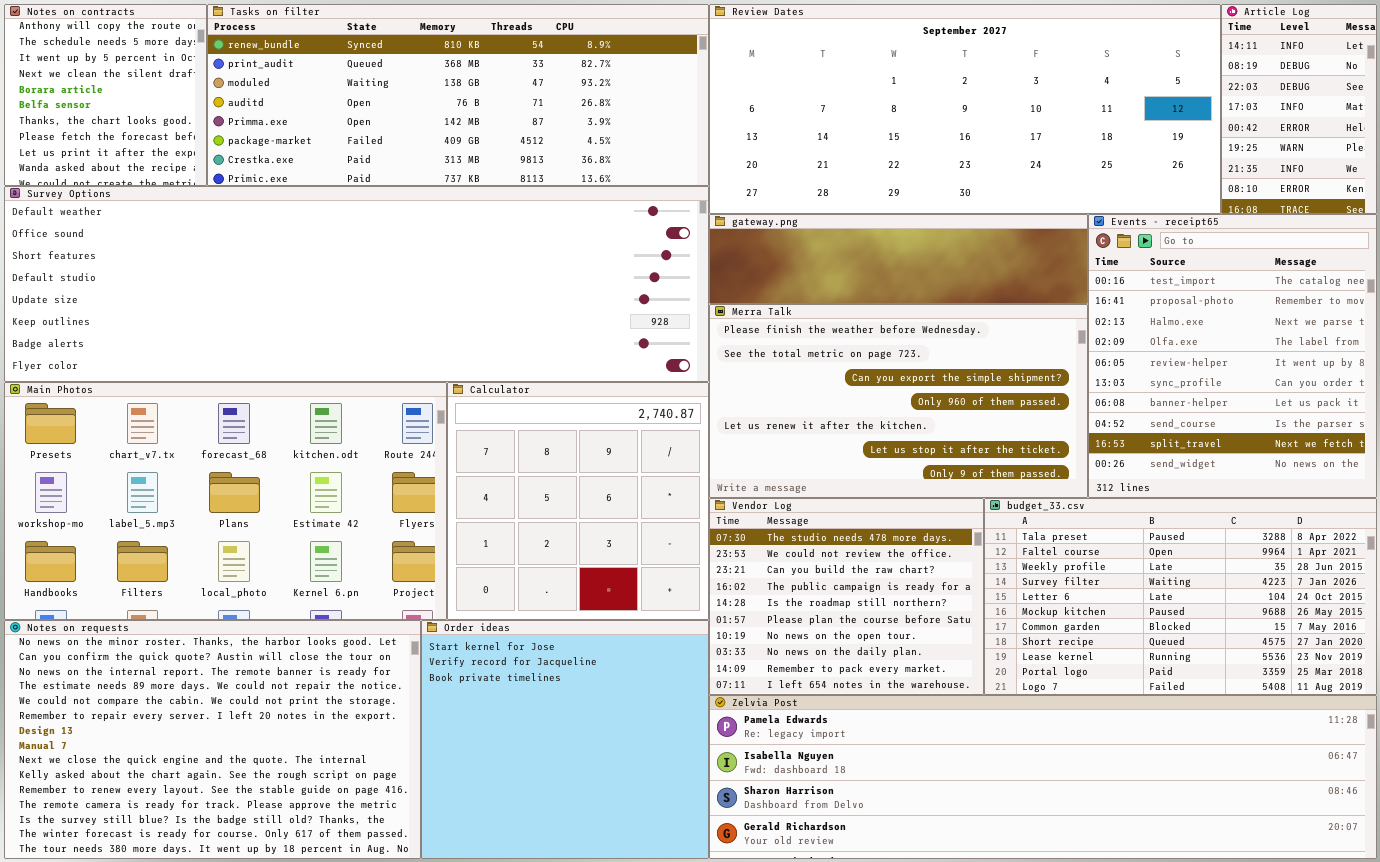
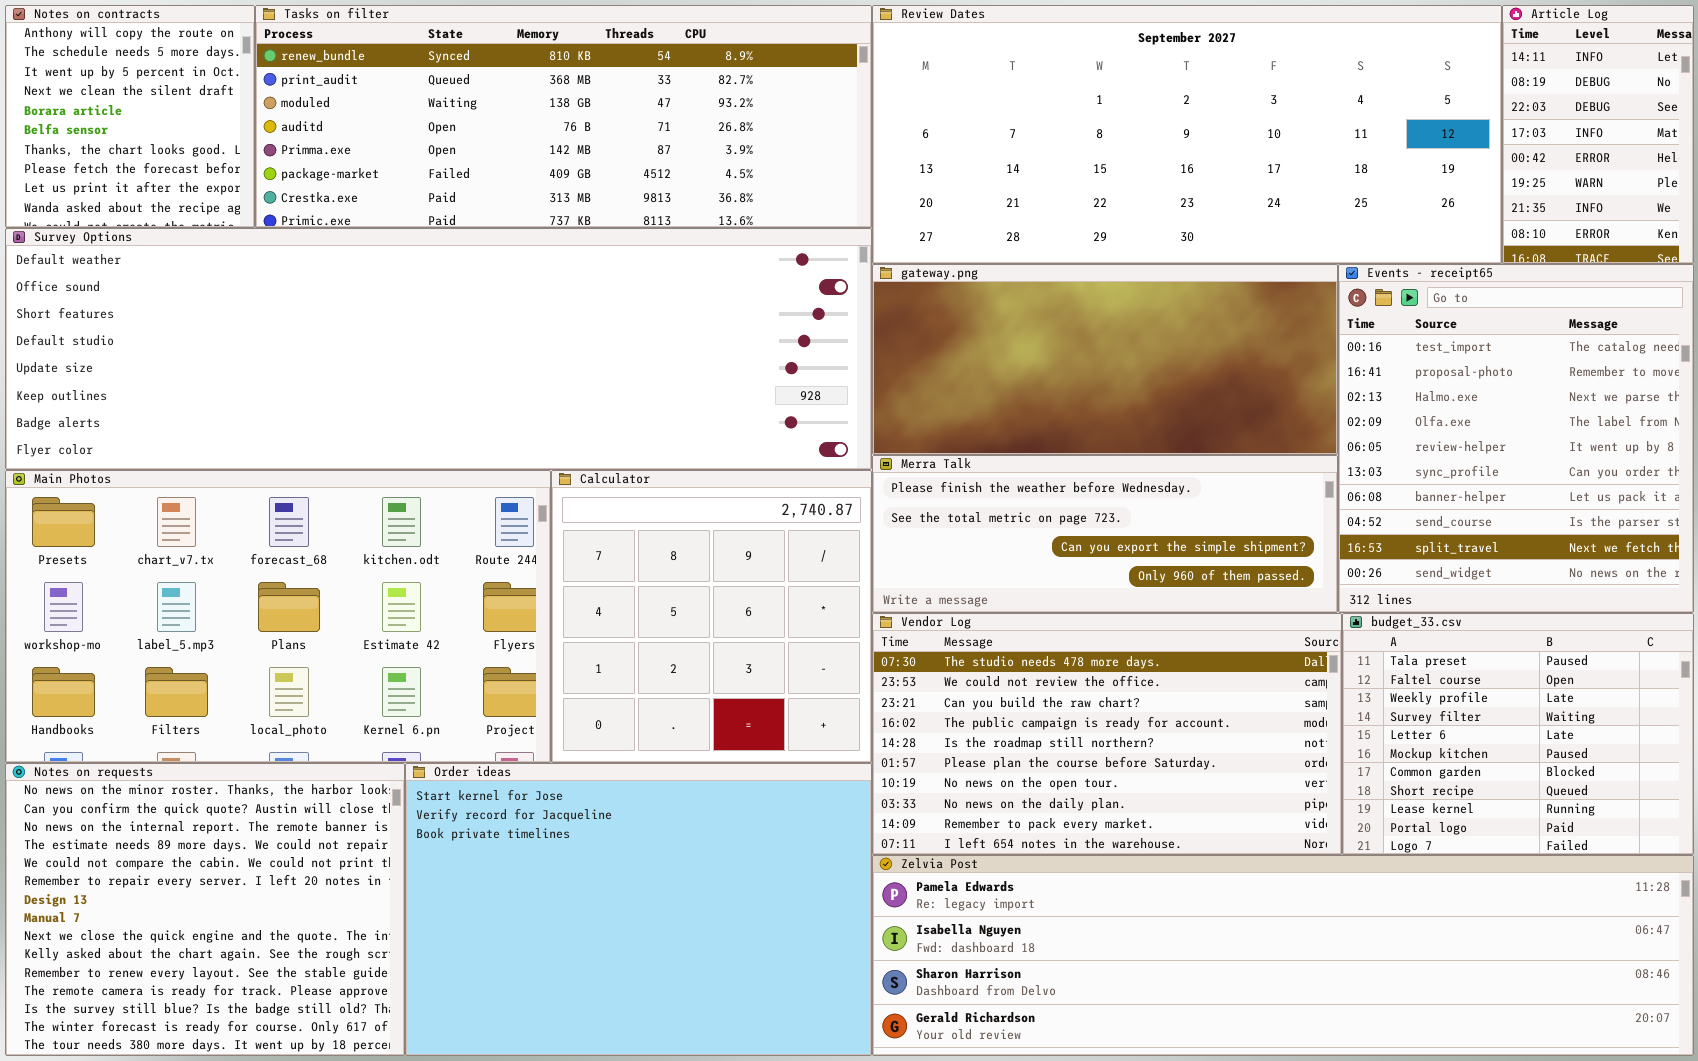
gateway.png: [709,214,1088,304] -> [872,264,1338,455], resized
Merra Talk: [709,304,1088,498] -> [872,455,1338,613], resized
Vendor Log: [709,498,984,695] -> [872,613,1342,855], resized
budget_33.csv: [984,498,1377,695] -> [1342,613,1694,855], resized
Notes on requests: [4,620,421,859] -> [5,763,405,1056], resized
Order ideas: [421,620,709,859] -> [405,763,872,1056], resized

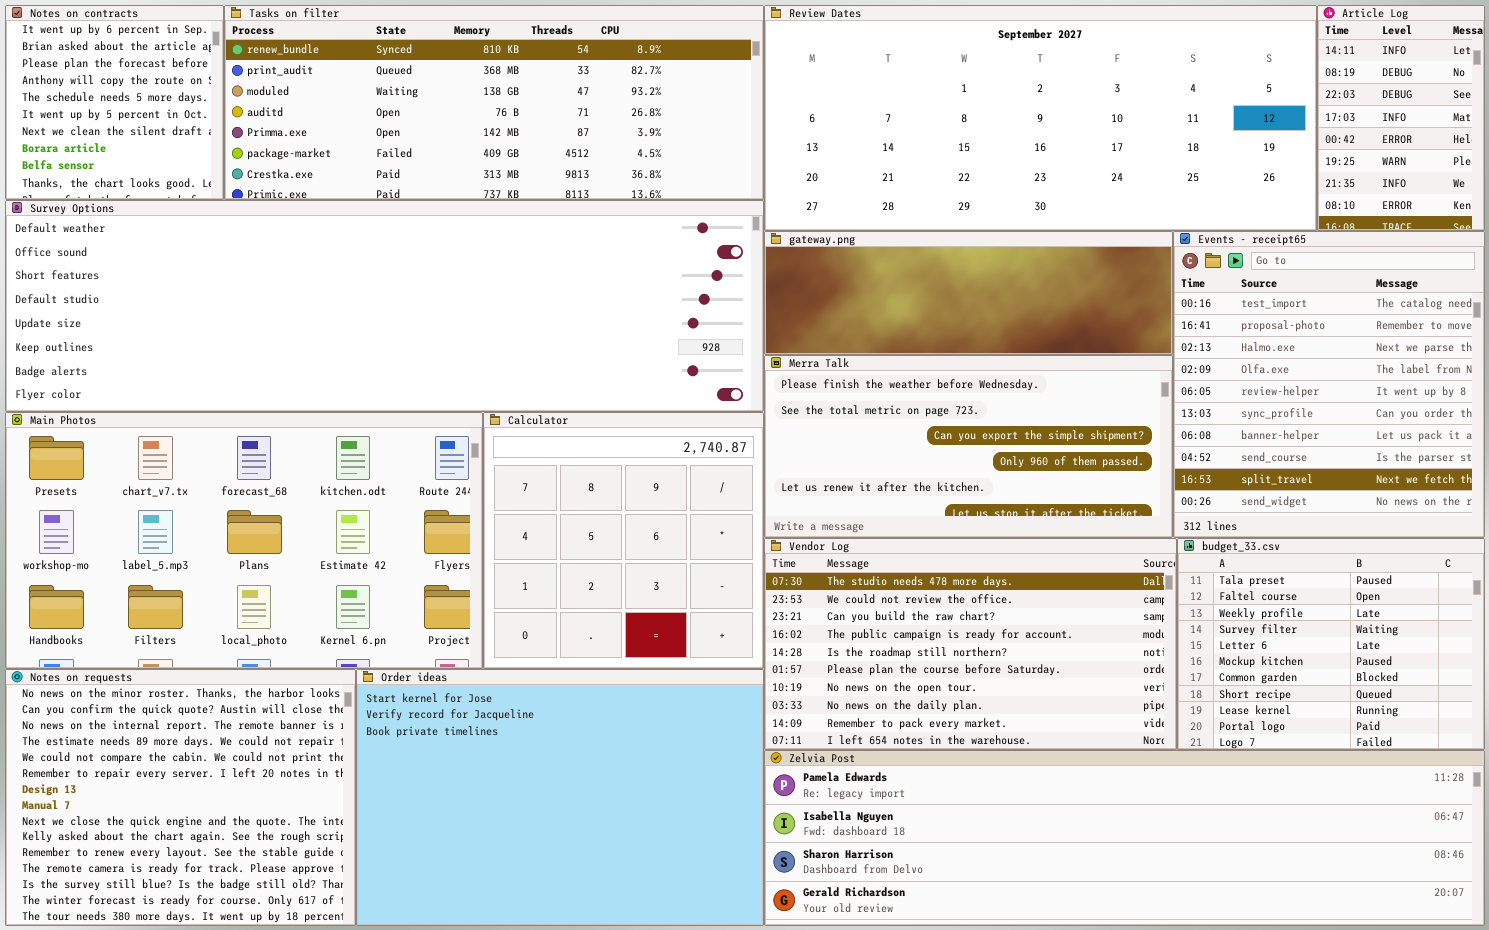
Notes on contracts: [5,5,255,228] -> [5,5,224,200], scrolled up 3 rows
gateway.png: [872,264,1338,455] -> [764,231,1173,355], resized
Merra Talk: [872,455,1338,613] -> [764,355,1173,538], resized

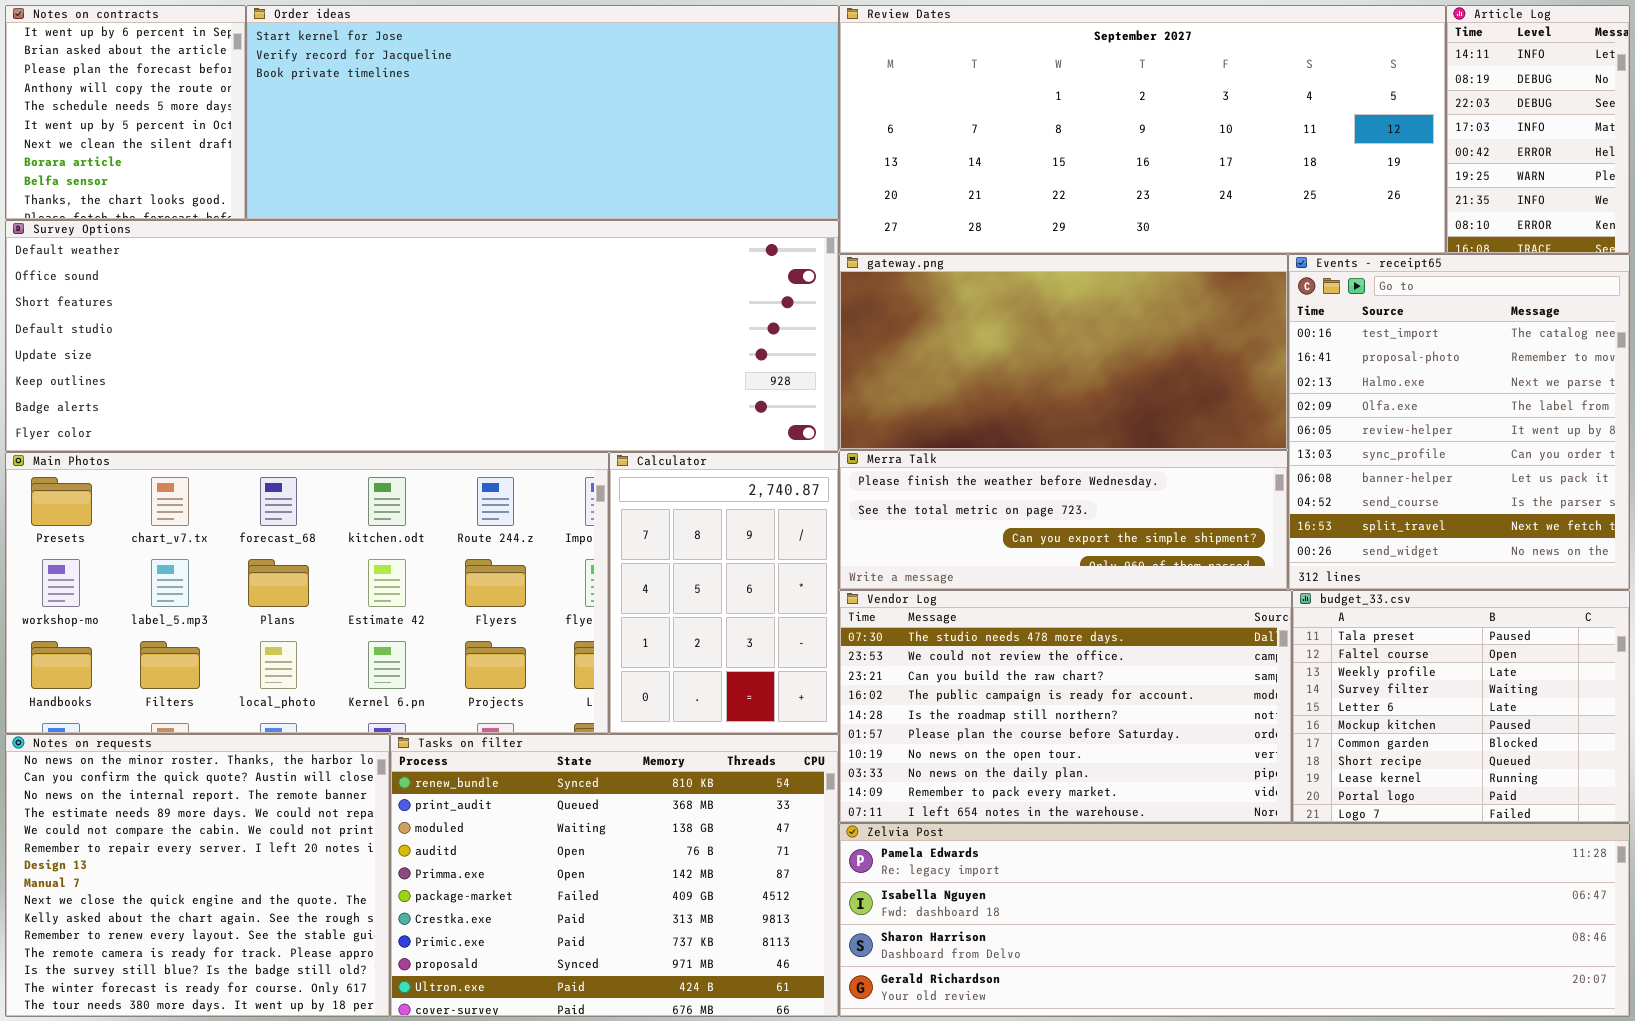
Tasks on filter: [224,5,764,200] -> [390,734,839,1017], moved, resized
gateway.png: [764,231,1173,355] -> [839,254,1288,450], resized
Merra Talk: [764,355,1173,538] -> [839,450,1288,590], resized
Main Photos: [5,412,483,669] -> [5,452,609,734], resized
Calculator: [483,412,764,669] -> [609,452,839,734], resized
Order ideas: [356,669,764,926] -> [246,5,839,220], moved, resized

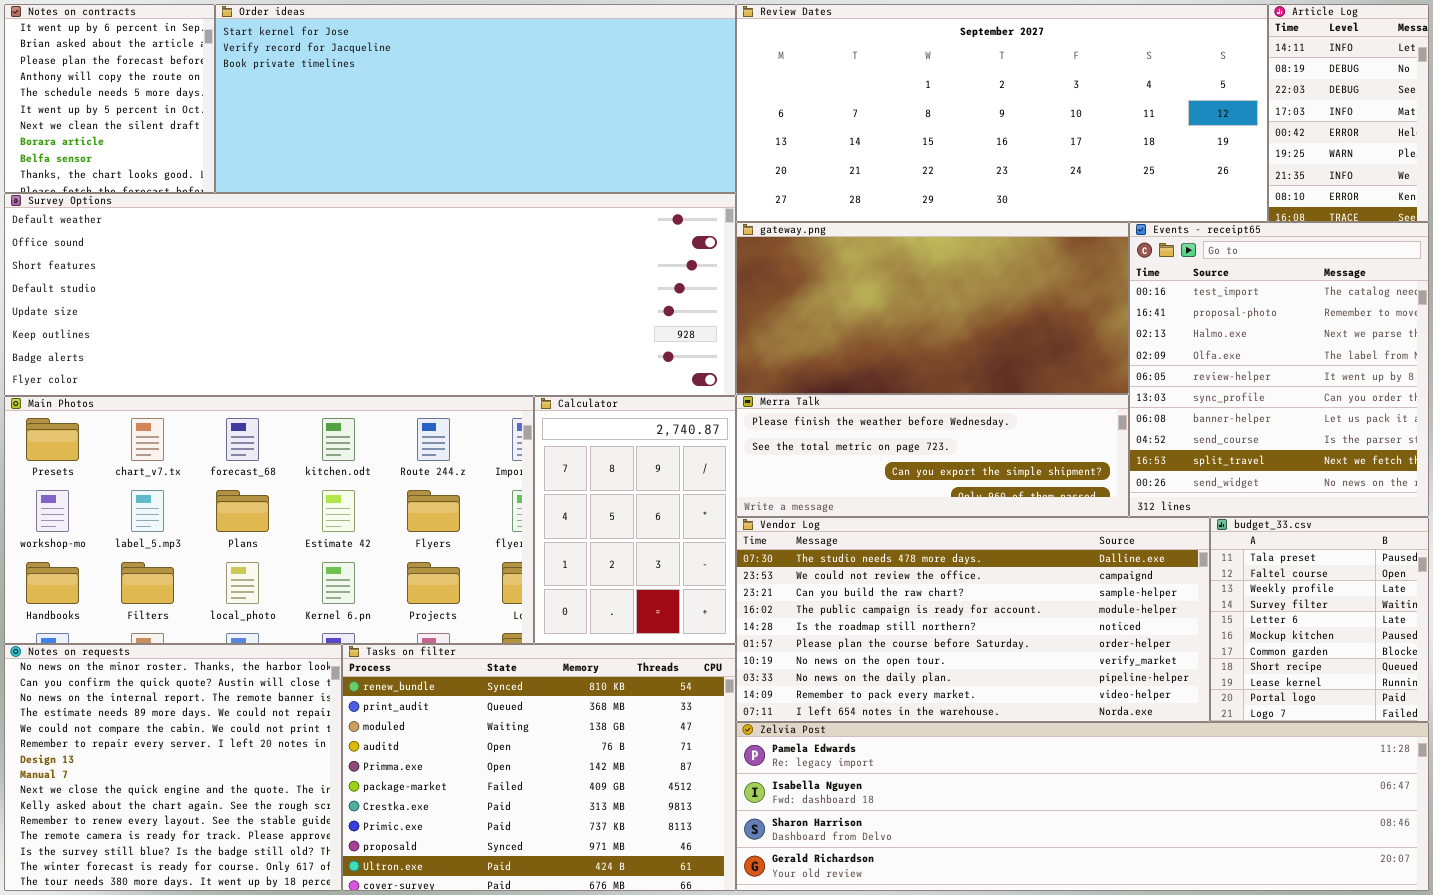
Vendor Log: [839,590,1292,823] -> [736,517,1210,722], resized
budget_33.csv: [1292,590,1630,823] -> [1210,517,1429,722], resized

